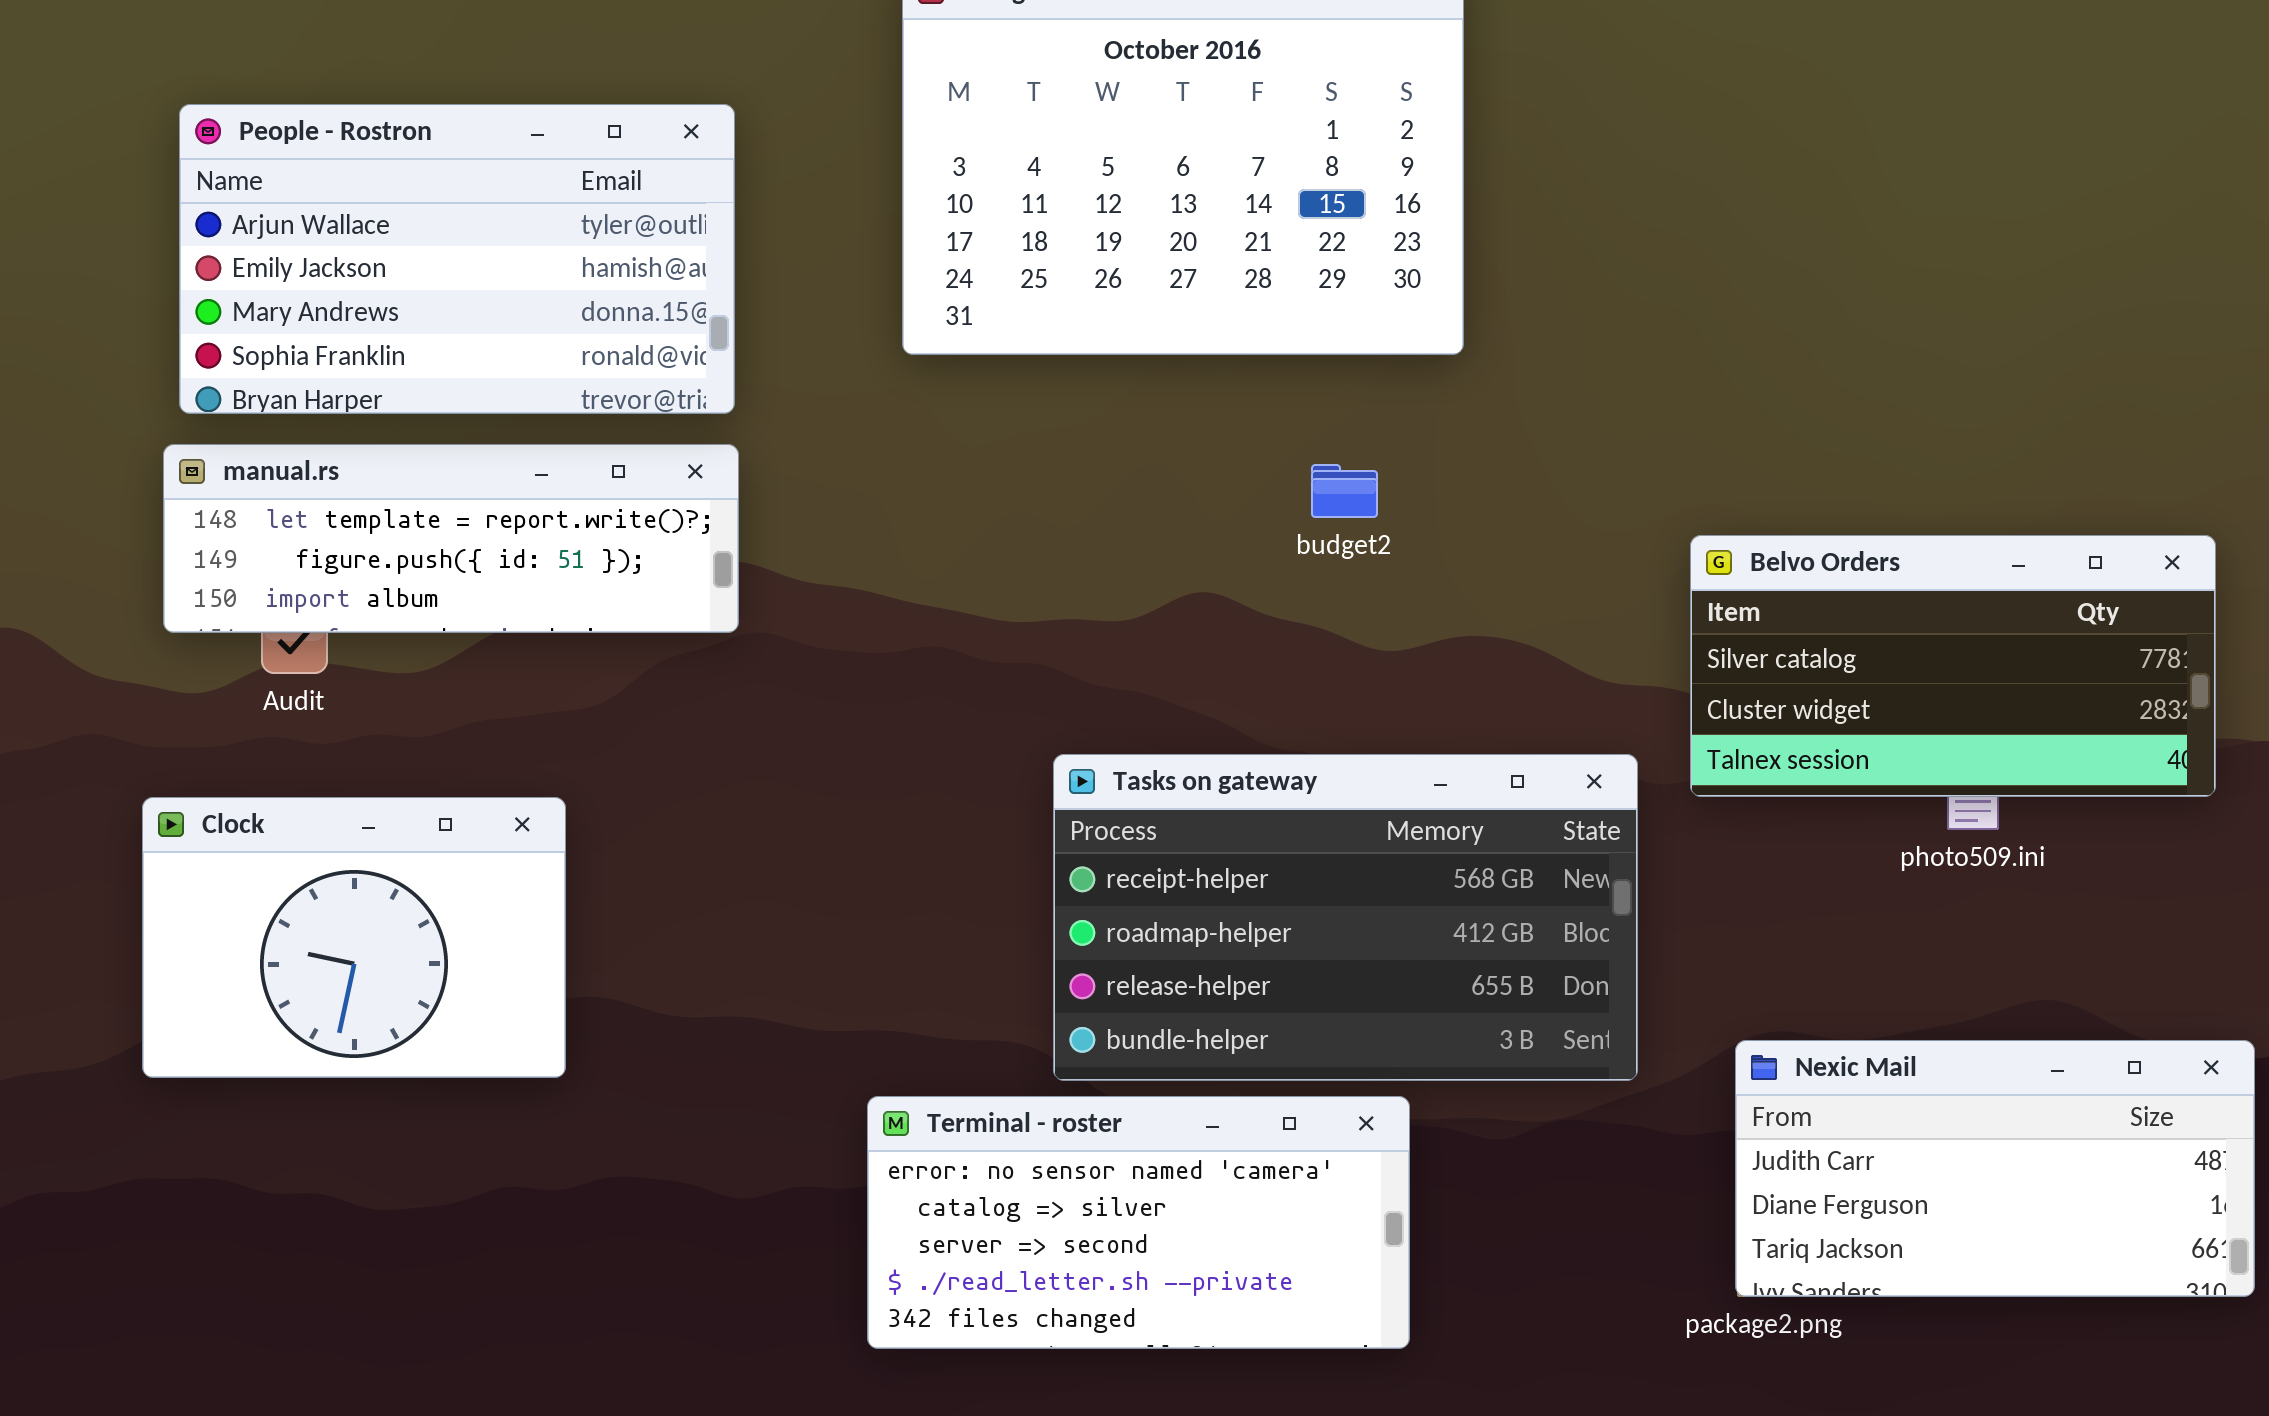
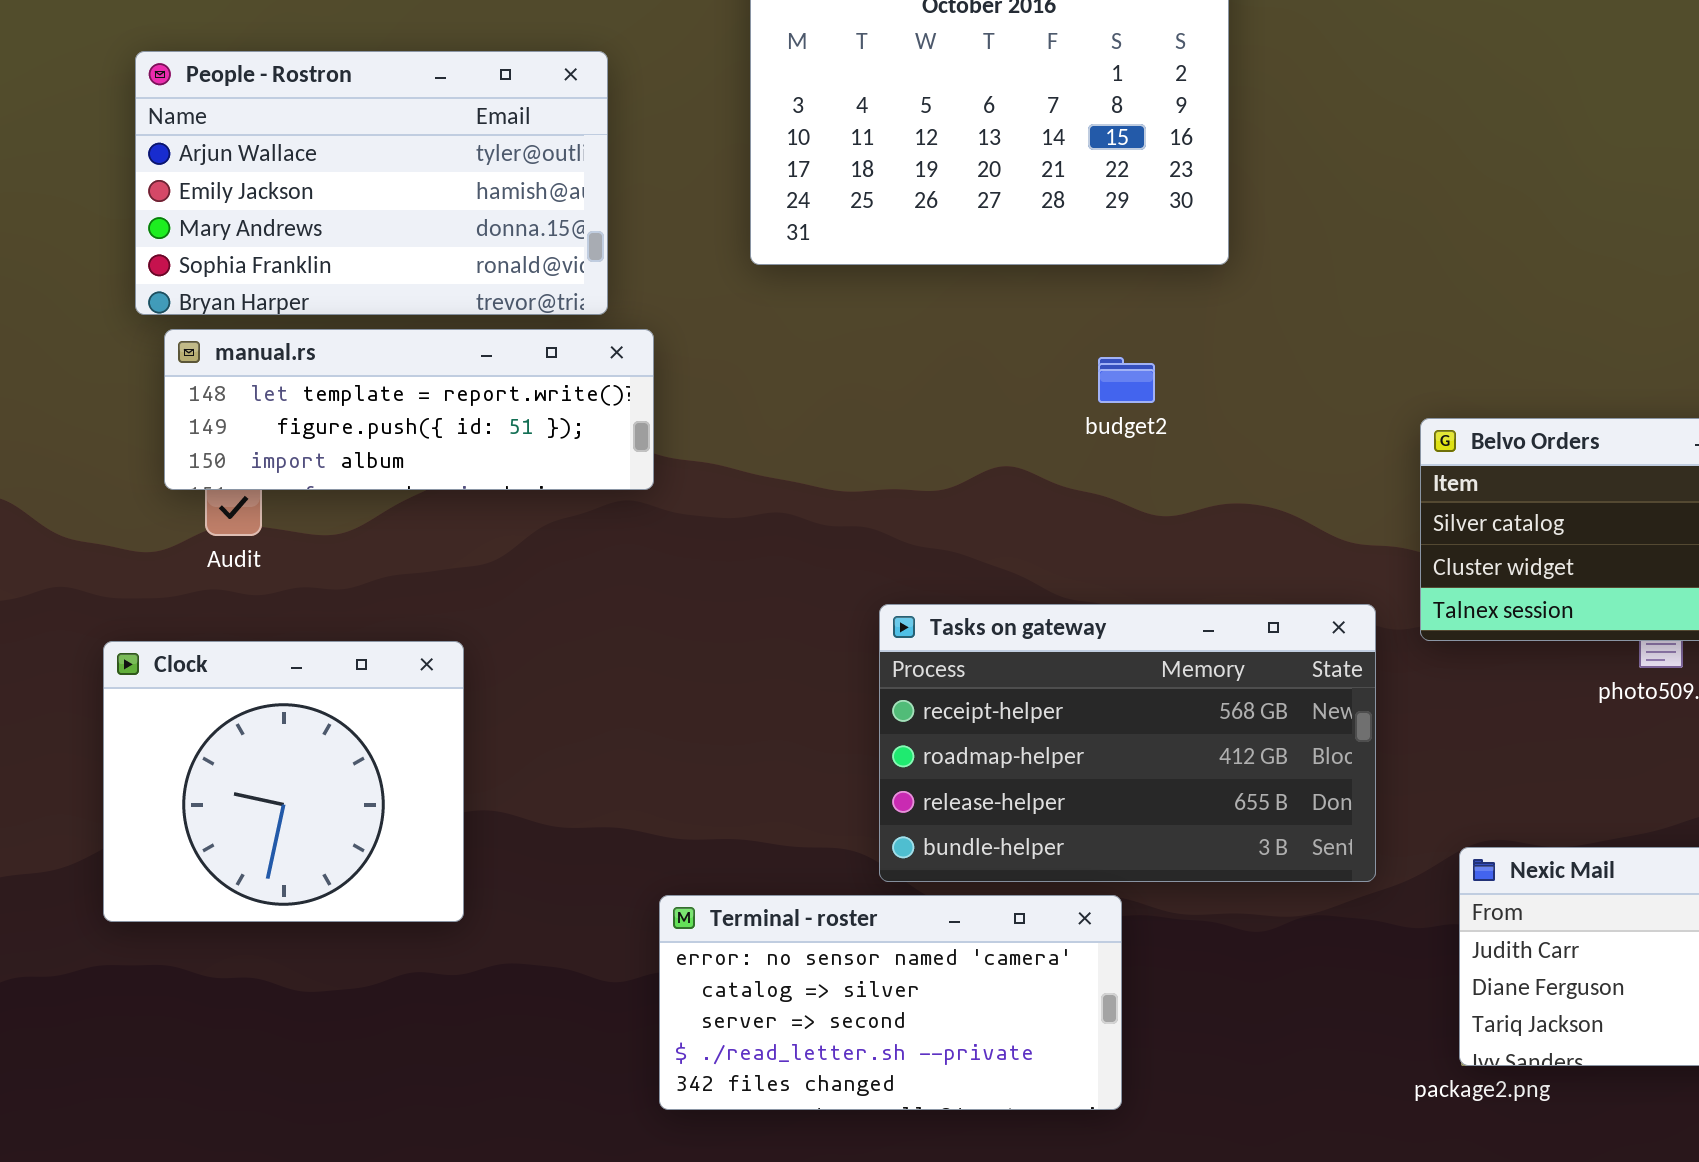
manual.rs: [163,444,739,633] -> [164,329,654,490], moved
Clock: [142,797,566,1078] -> [103,641,464,922], resized
Terminal - roster: [867,1096,1410,1349] -> [659,895,1122,1110], moved

